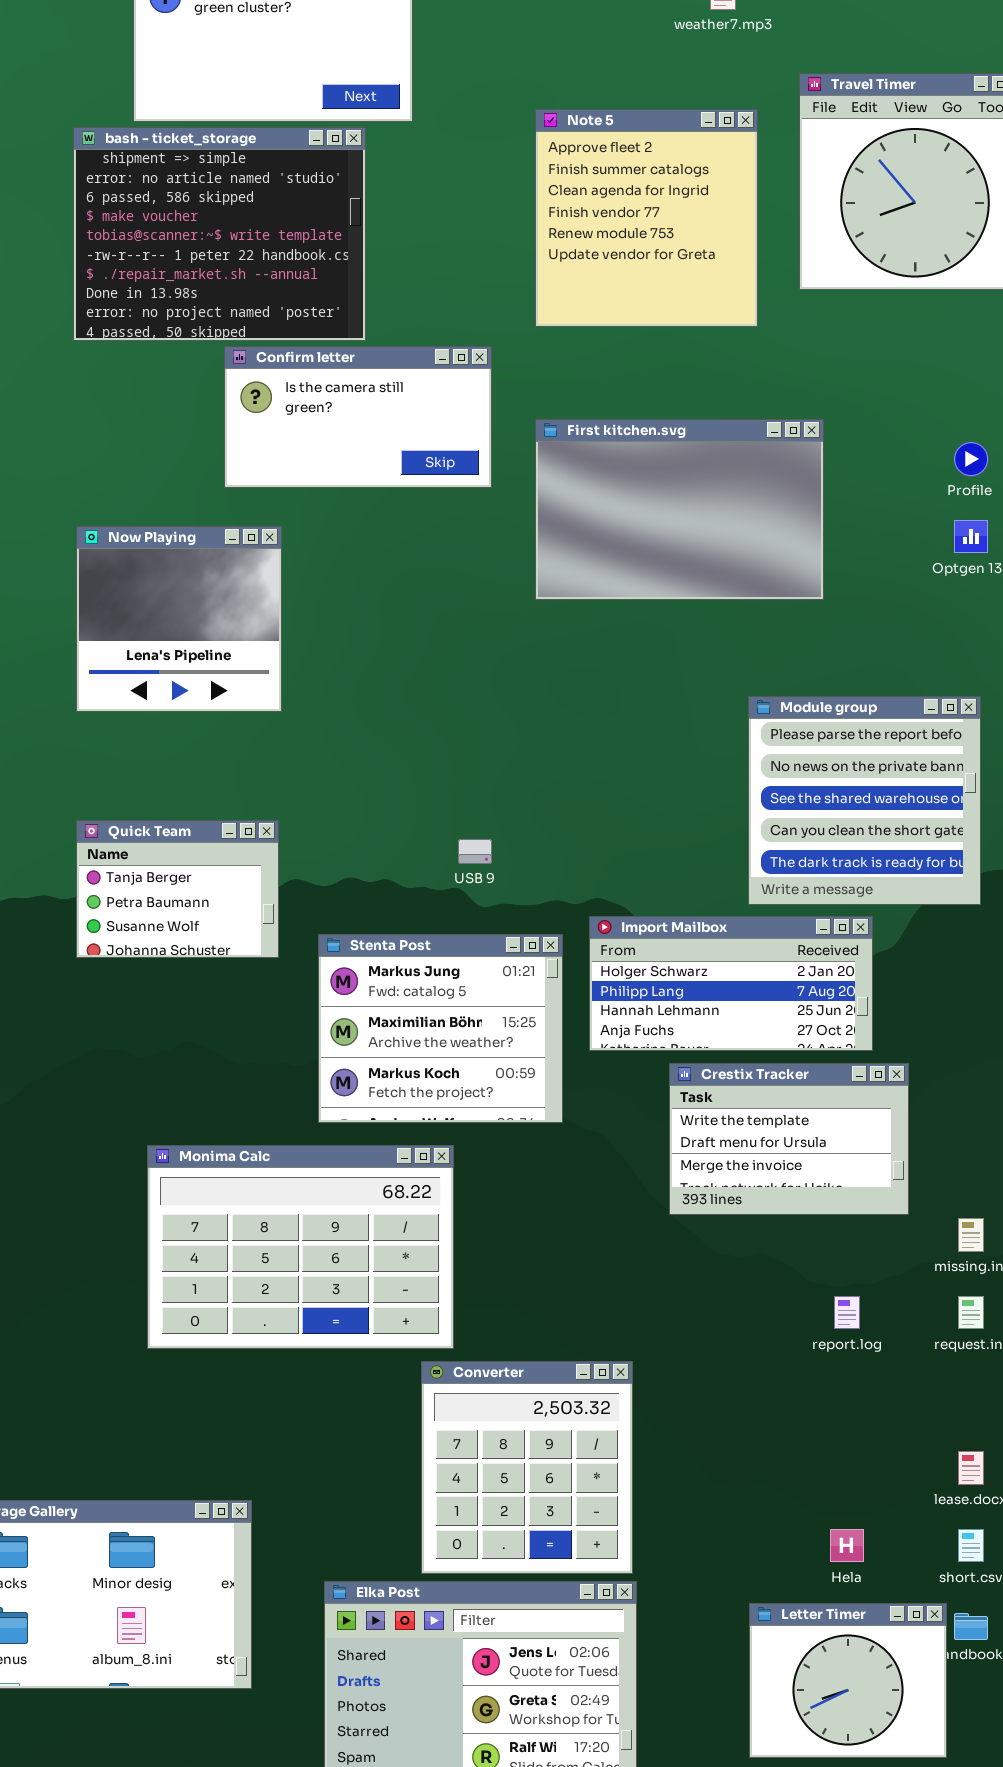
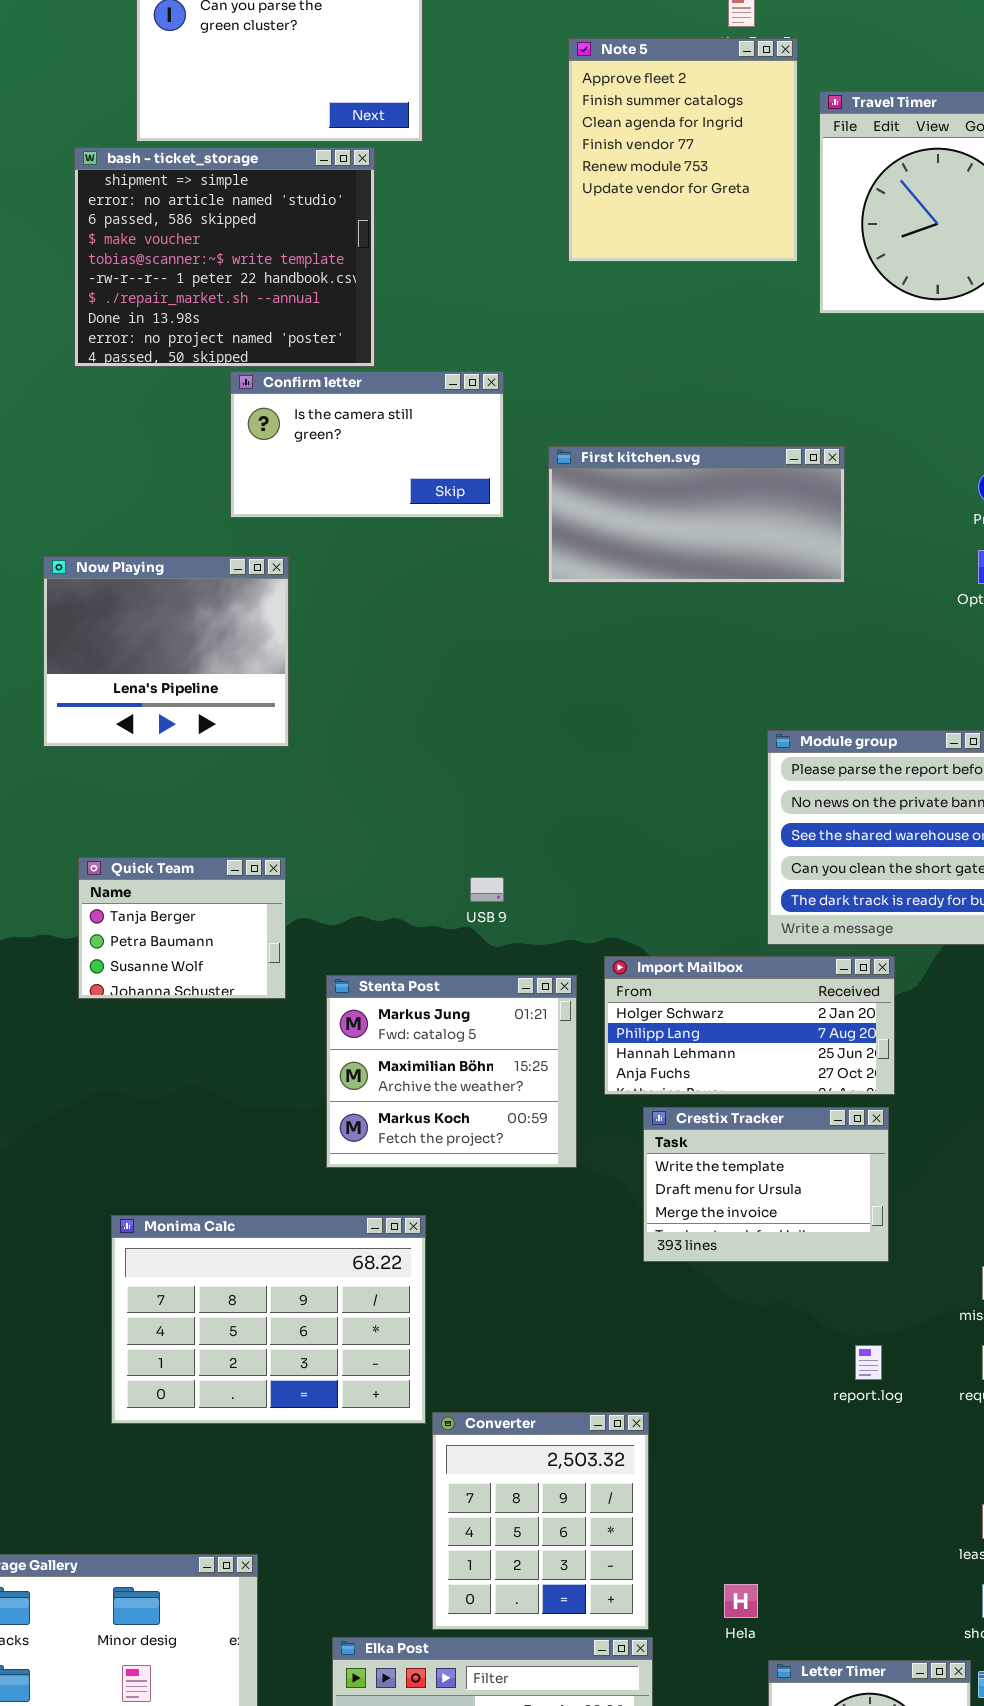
Note 5: [535,109,758,327] -> [568,38,798,262], moved
First kitchen.svg: [535,419,824,600] -> [548,446,845,583], resized
Now Playing: [76,526,282,712] -> [43,556,289,747], resized
Crestix Tracker: [669,1063,909,1215] -> [643,1107,889,1262], moved
Monima Calc: [147,1145,454,1349] -> [111,1215,426,1424], moved
Hela: [830,1529,864,1562] -> [724,1584,758,1618], moved

